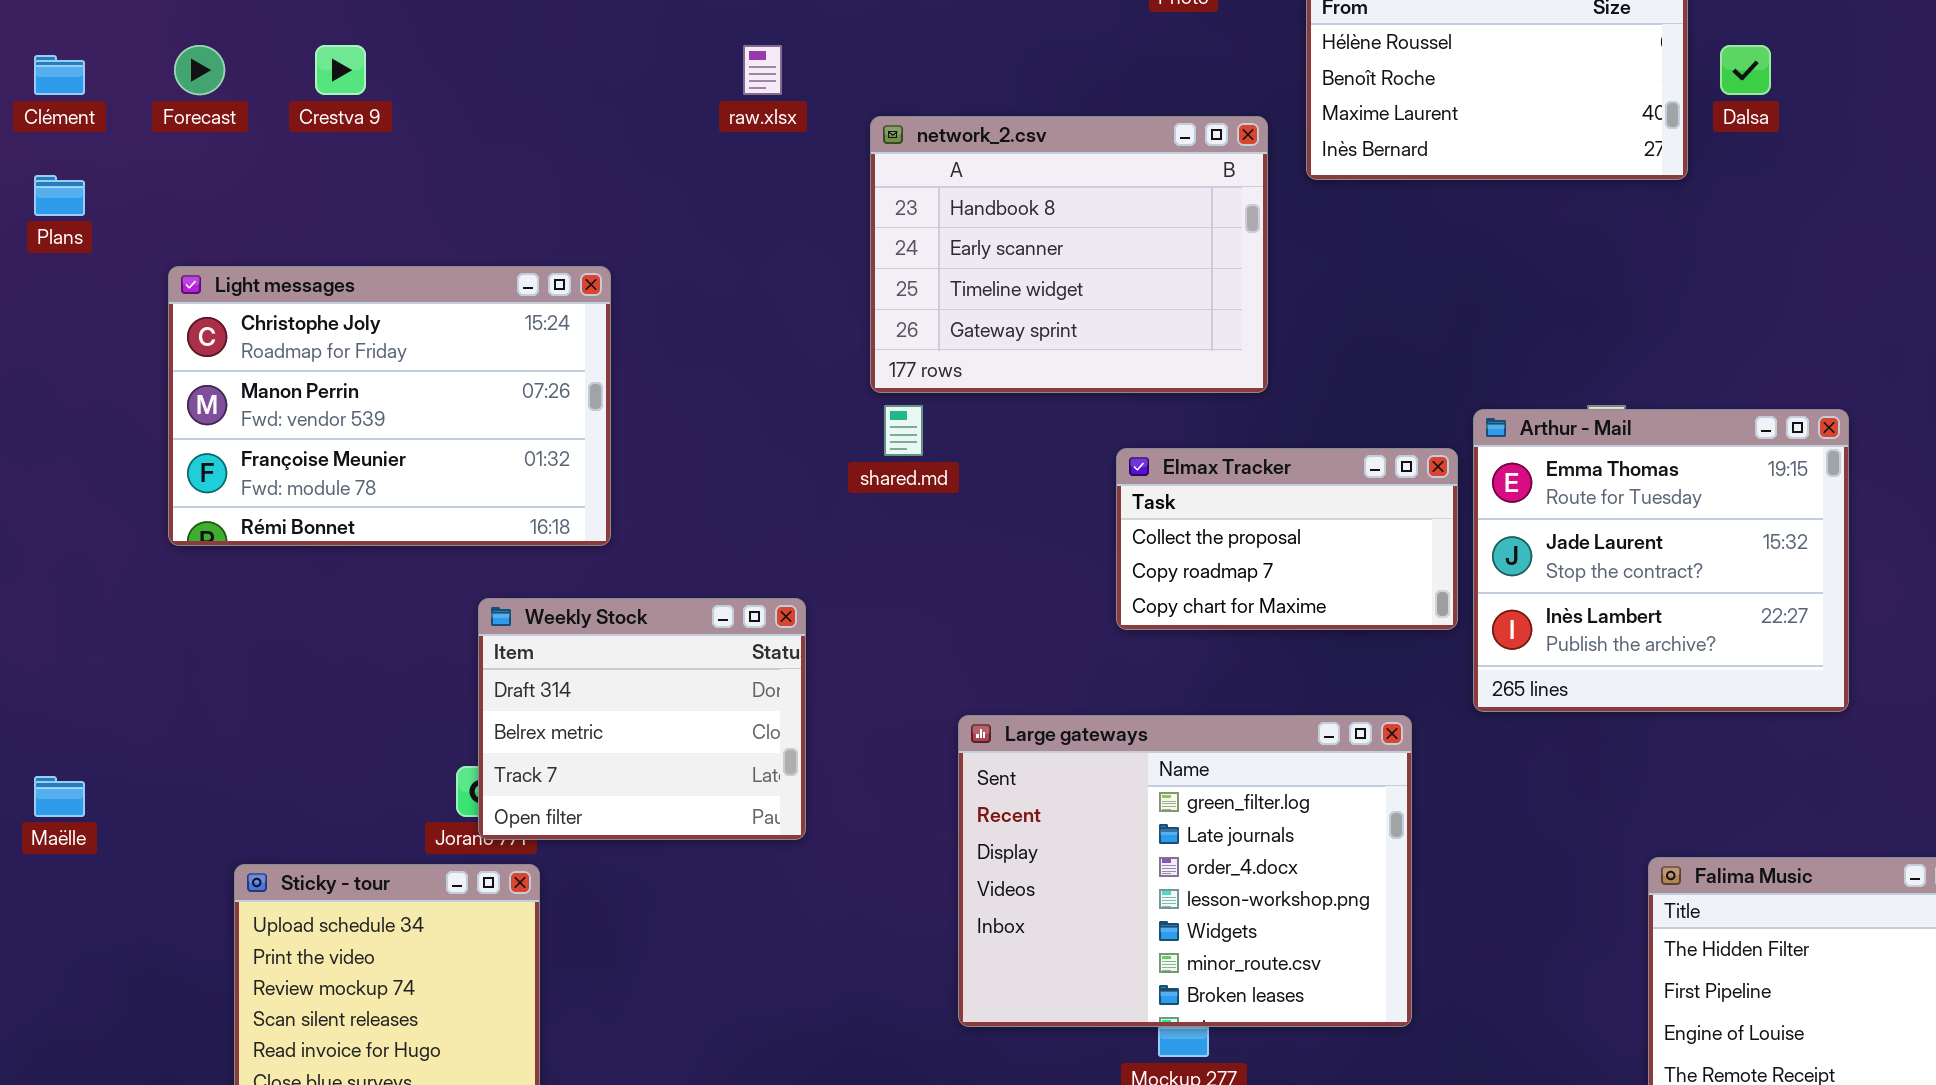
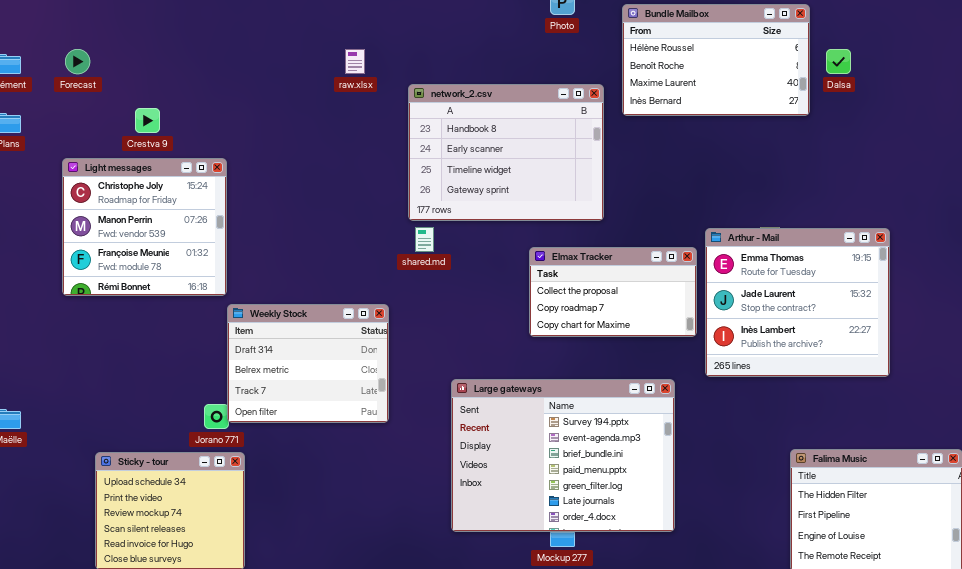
Crestva 9: [315,45,366,95] -> [135,108,160,133], moved
Light messages: [168,266,611,546] -> [62,158,227,296], resized
Weekly Stock: [478,598,806,840] -> [227,304,389,423], moved
Large gateways: [958,715,1412,1027] -> [451,379,675,532], scrolled up 4 rows

